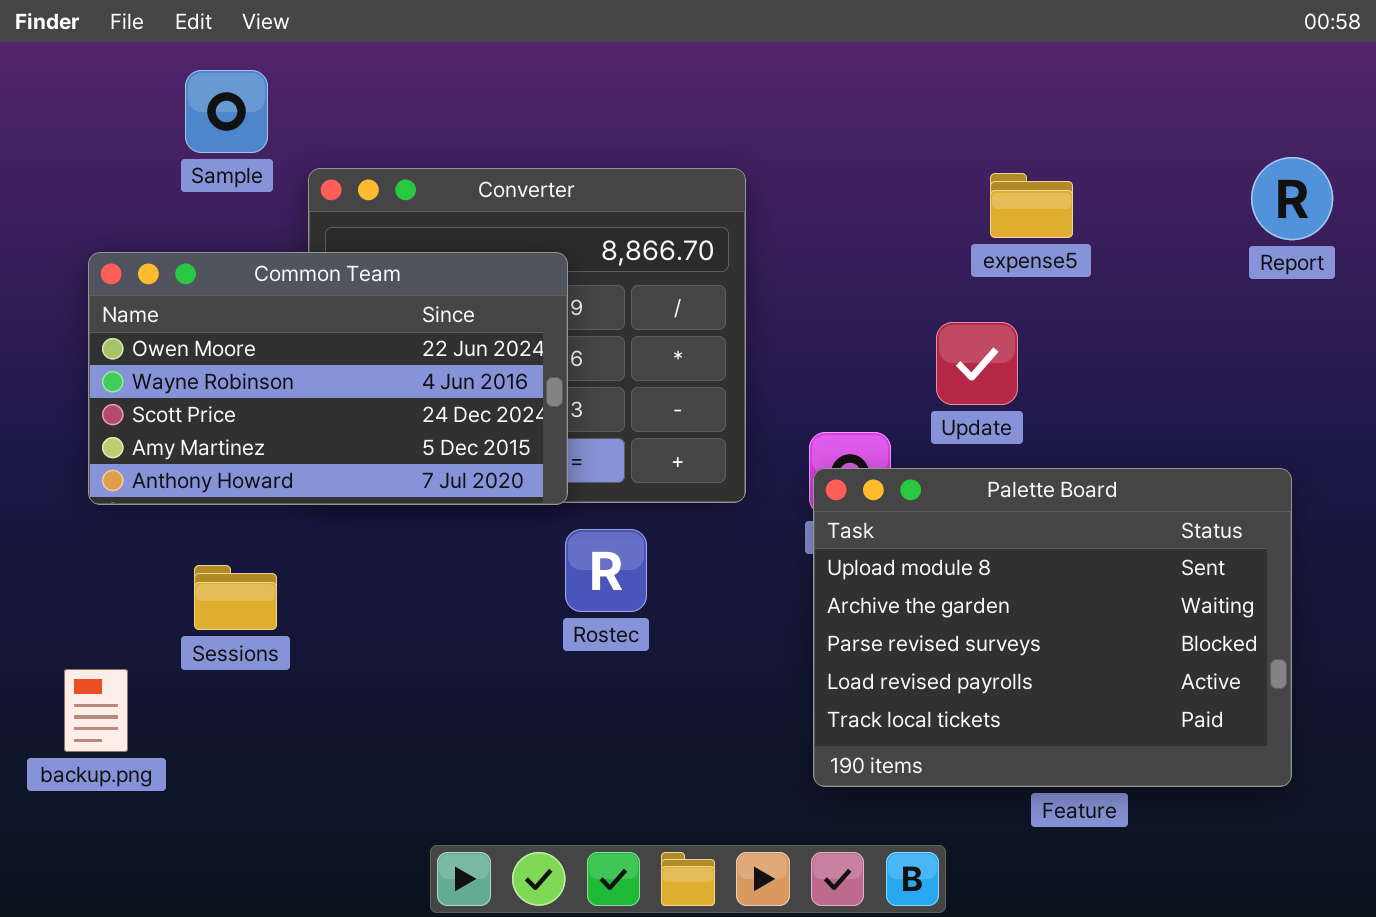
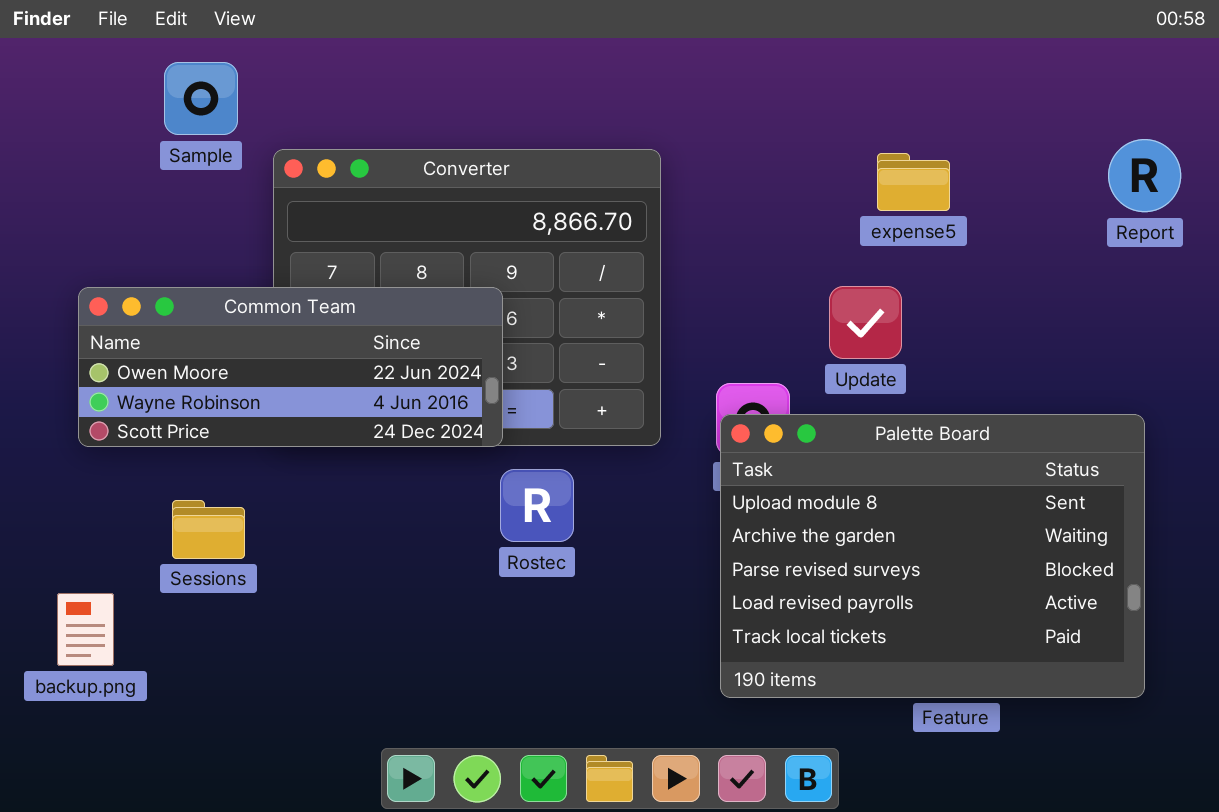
Common Team: [88,252,568,505] -> [78,287,503,447], resized

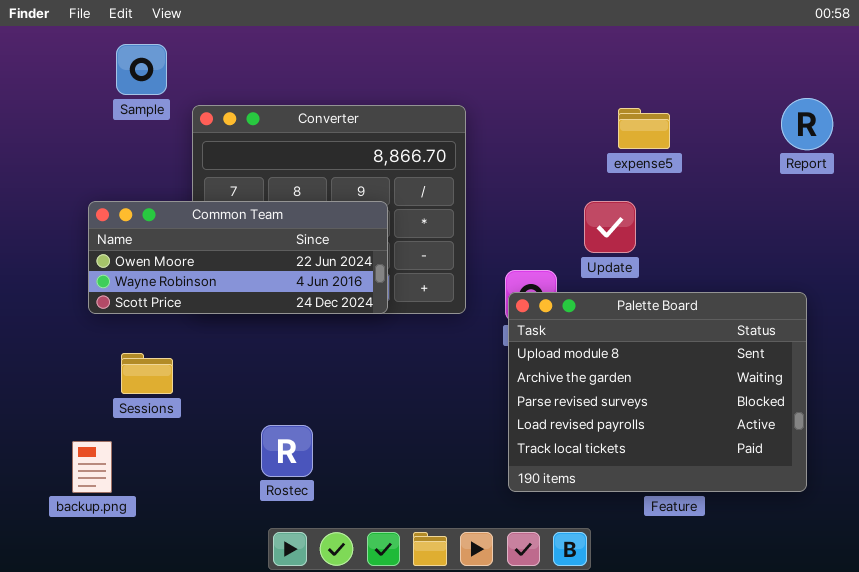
Common Team: [78,287,503,447] -> [88,201,388,314], moved
Rostec: [500,469,574,542] -> [261,425,313,477], moved
backup.png: [57,593,114,666] -> [72,441,112,493], moved

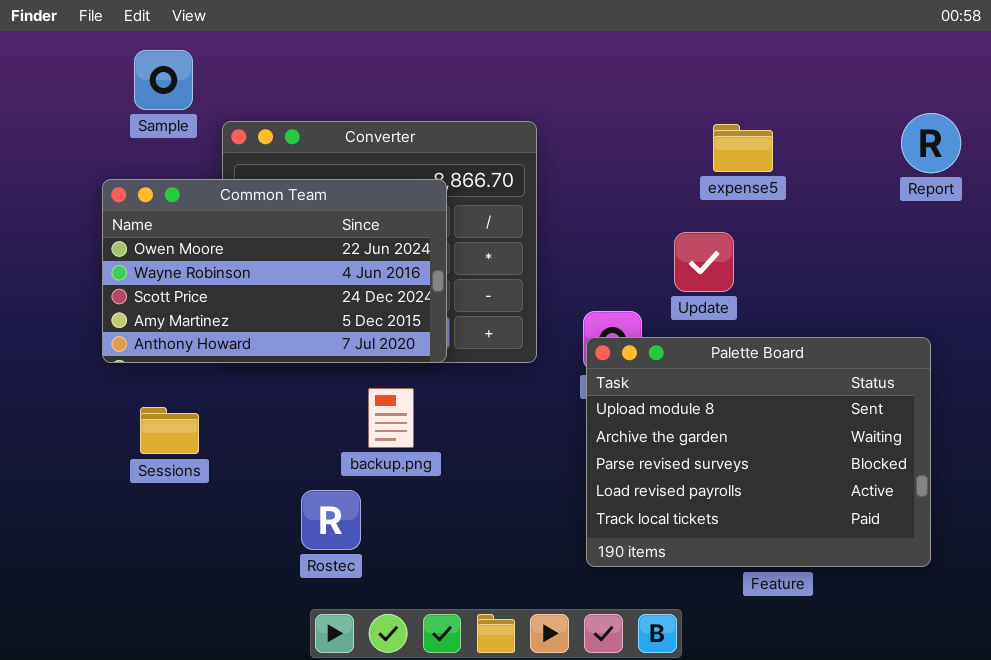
Common Team: [88,201,388,314] -> [102,179,447,363], resized
backup.png: [72,441,112,493] -> [368,388,414,448], moved

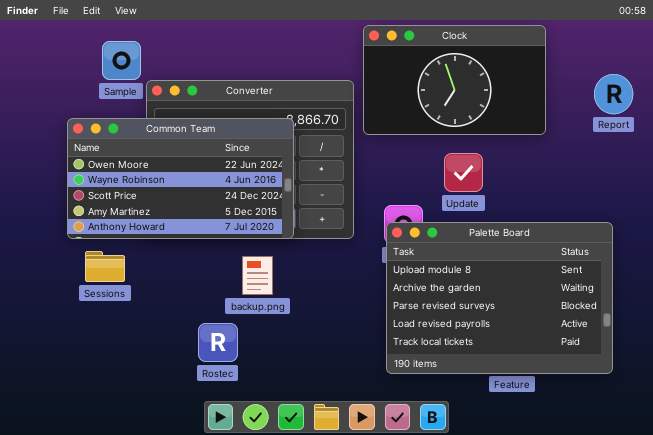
Clock: none -> [363,25,546,135], opened
Sample: [134,50,193,110] -> [102,41,141,80], moved
Sessions: [140,407,199,454] -> [85,251,125,282], moved

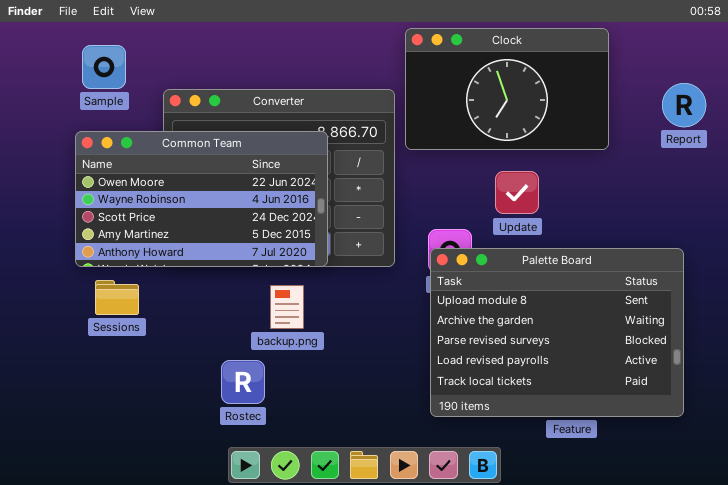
Sample: [102,41,141,80] -> [82,45,126,89], moved

